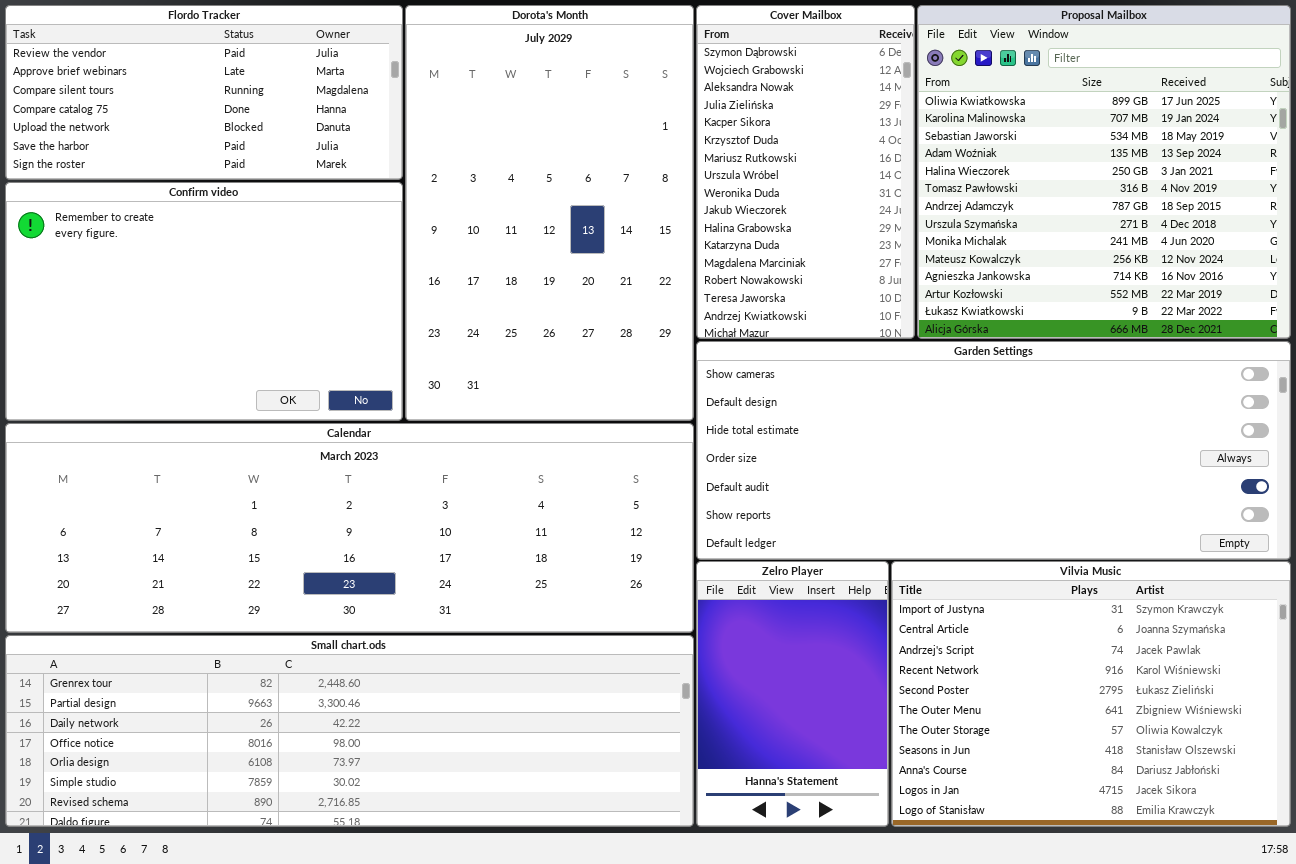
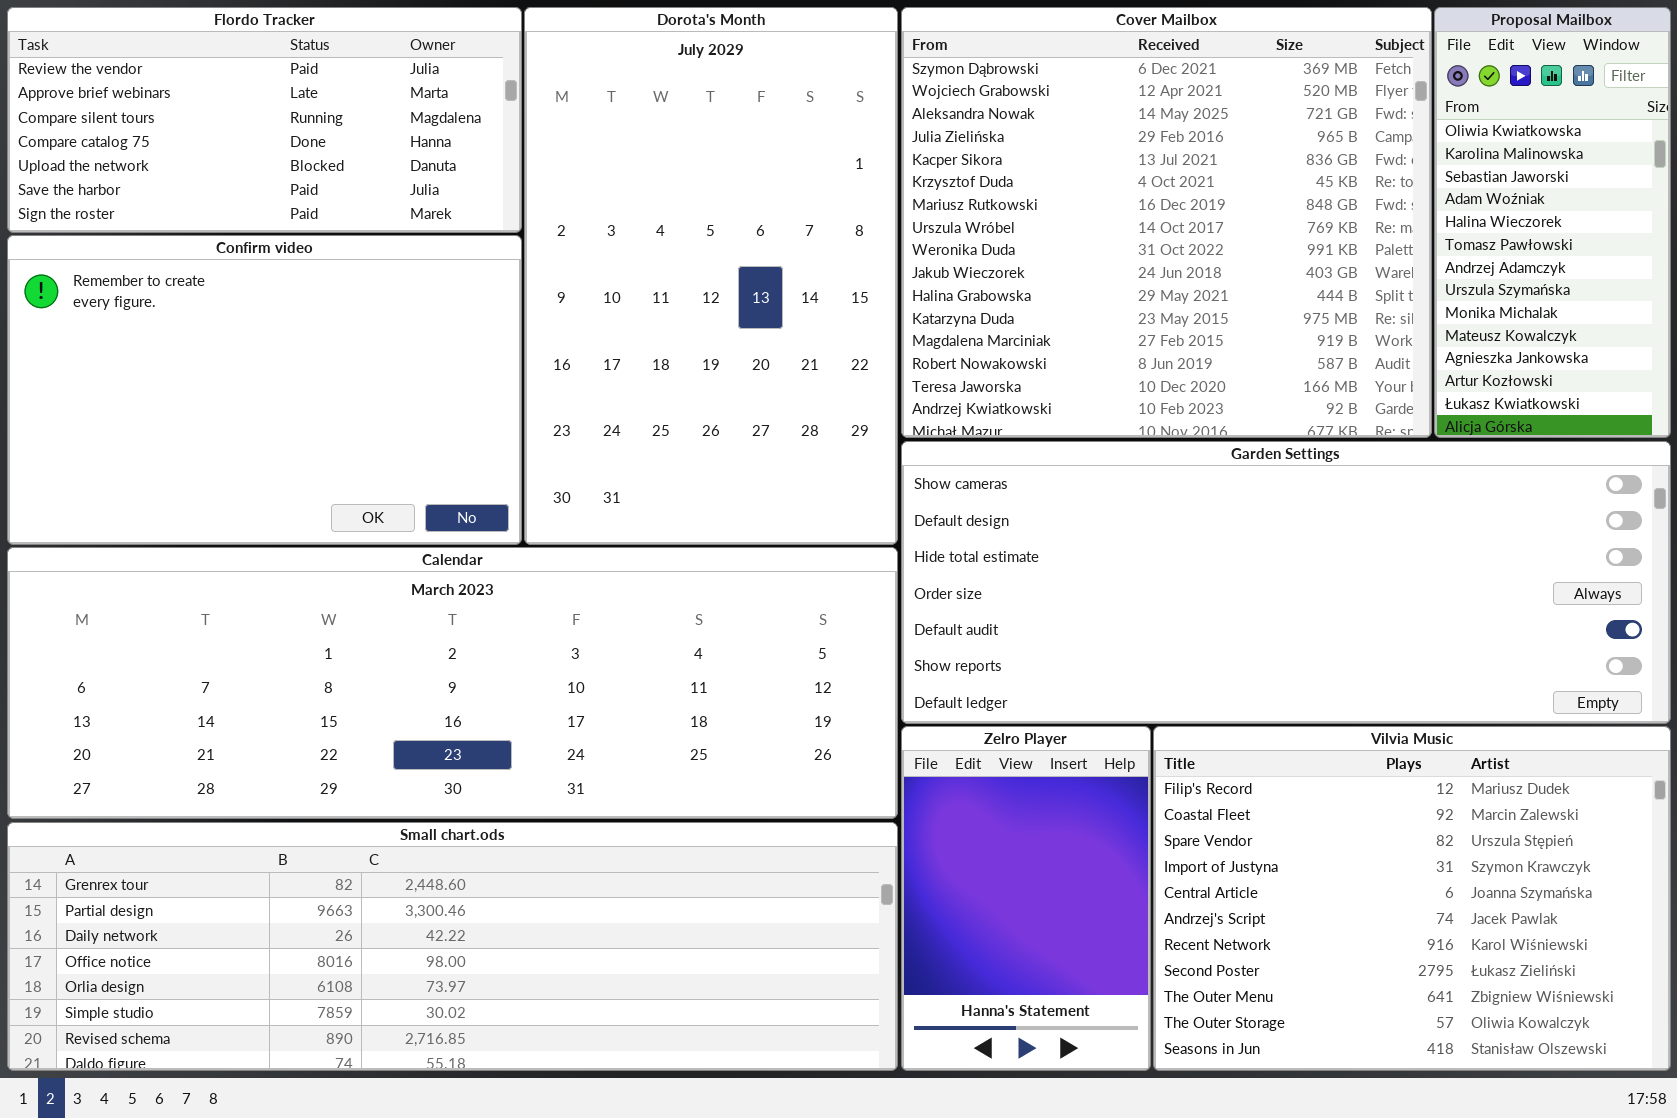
Cover Mailbox: [696,5,915,339] -> [901,7,1432,438], resized
Proposal Mailbox: [917,5,1291,339] -> [1434,7,1671,438], resized
Vilvia Music: [891,561,1291,827] -> [1153,726,1671,1071], scrolled up 3 rows

